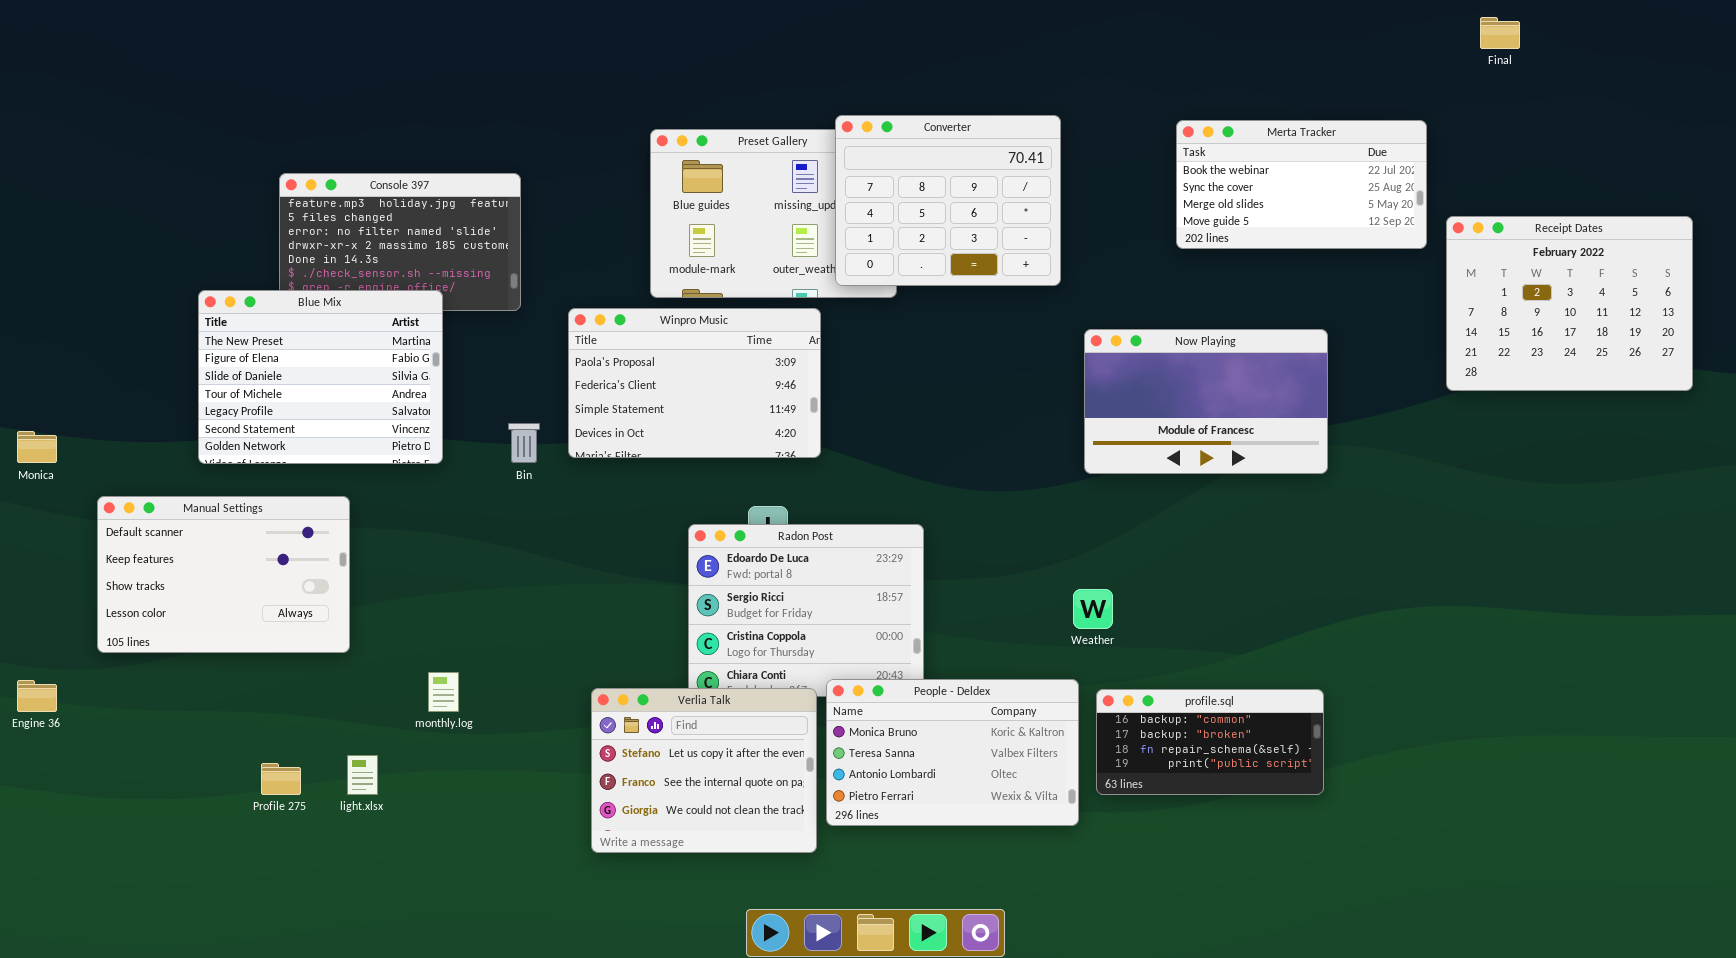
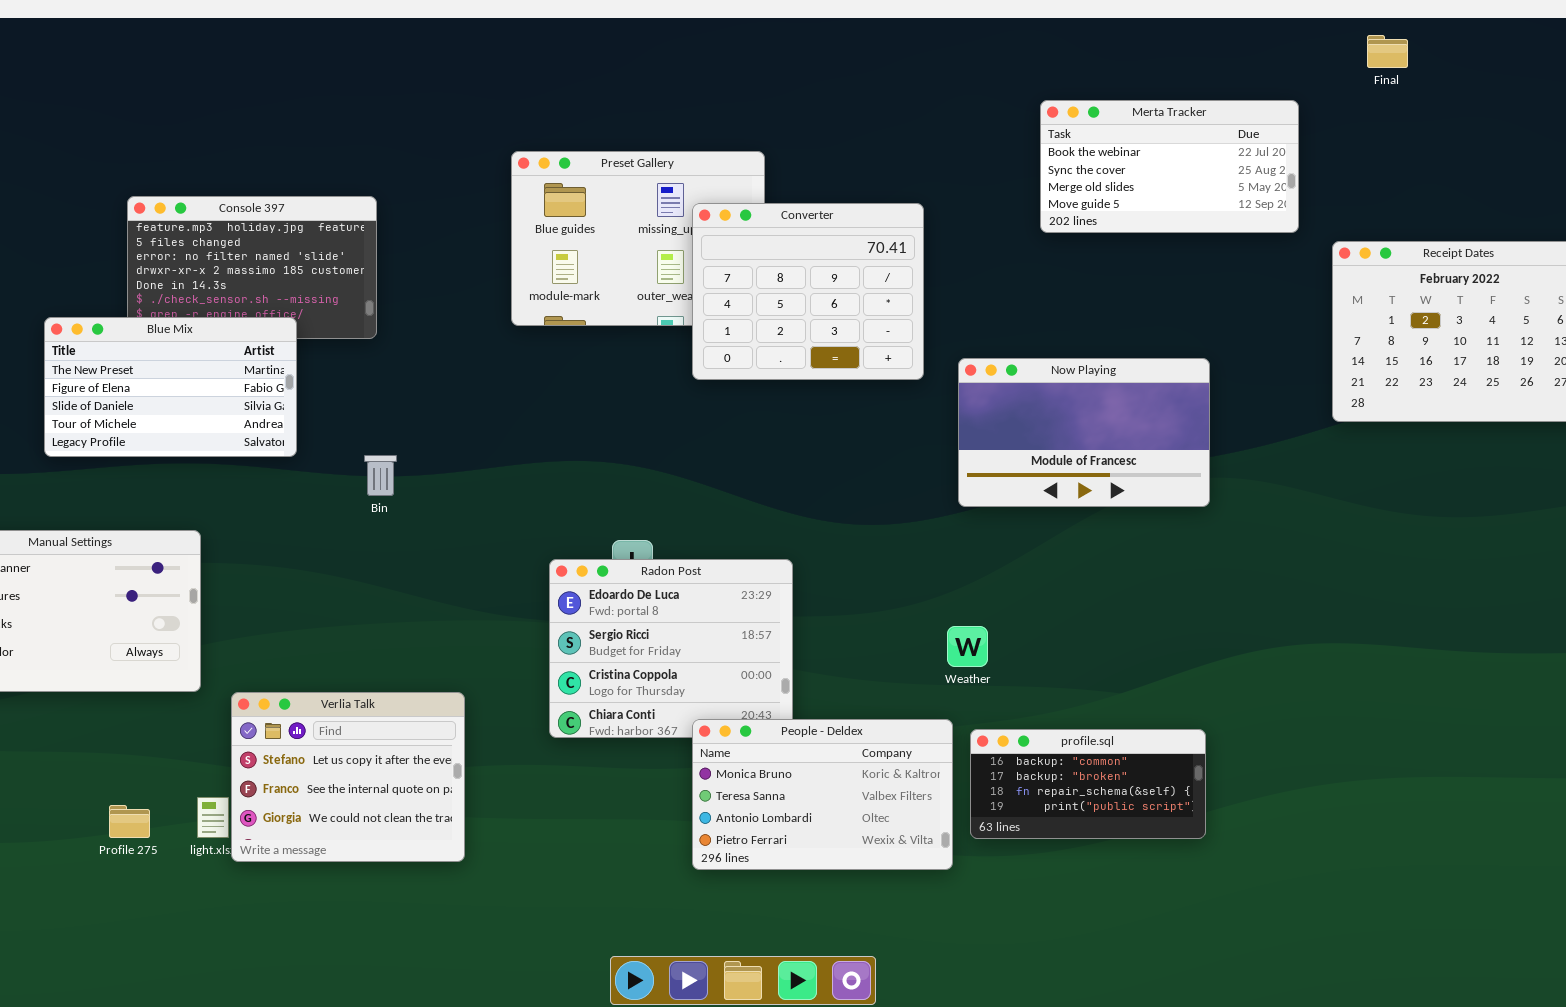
Converter: [835,115,1061,286] -> [692,203,924,380], moved
Merta Tracker: [1176,120,1427,249] -> [1040,100,1299,233], moved
Blue Mix: [198,290,443,464] -> [44,317,297,457], resized
Winpro Music: [568,308,821,458] -> none, closed
Verlia Talk: [591,688,817,853] -> [231,692,465,862], moved

